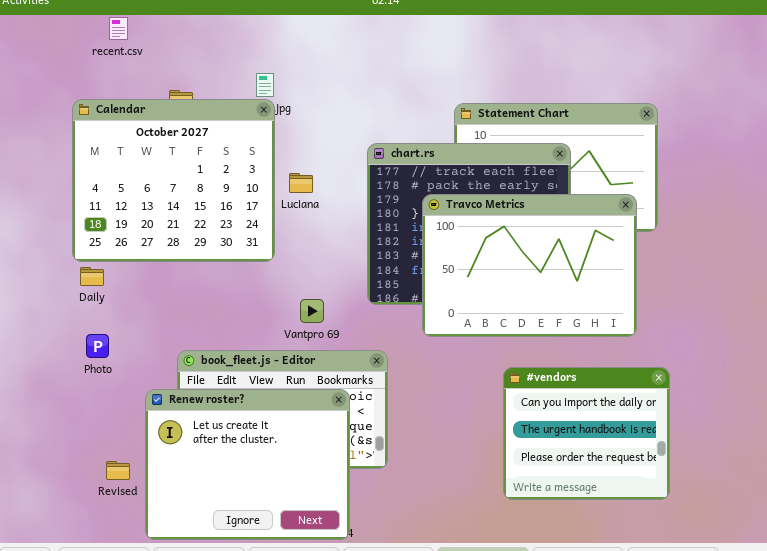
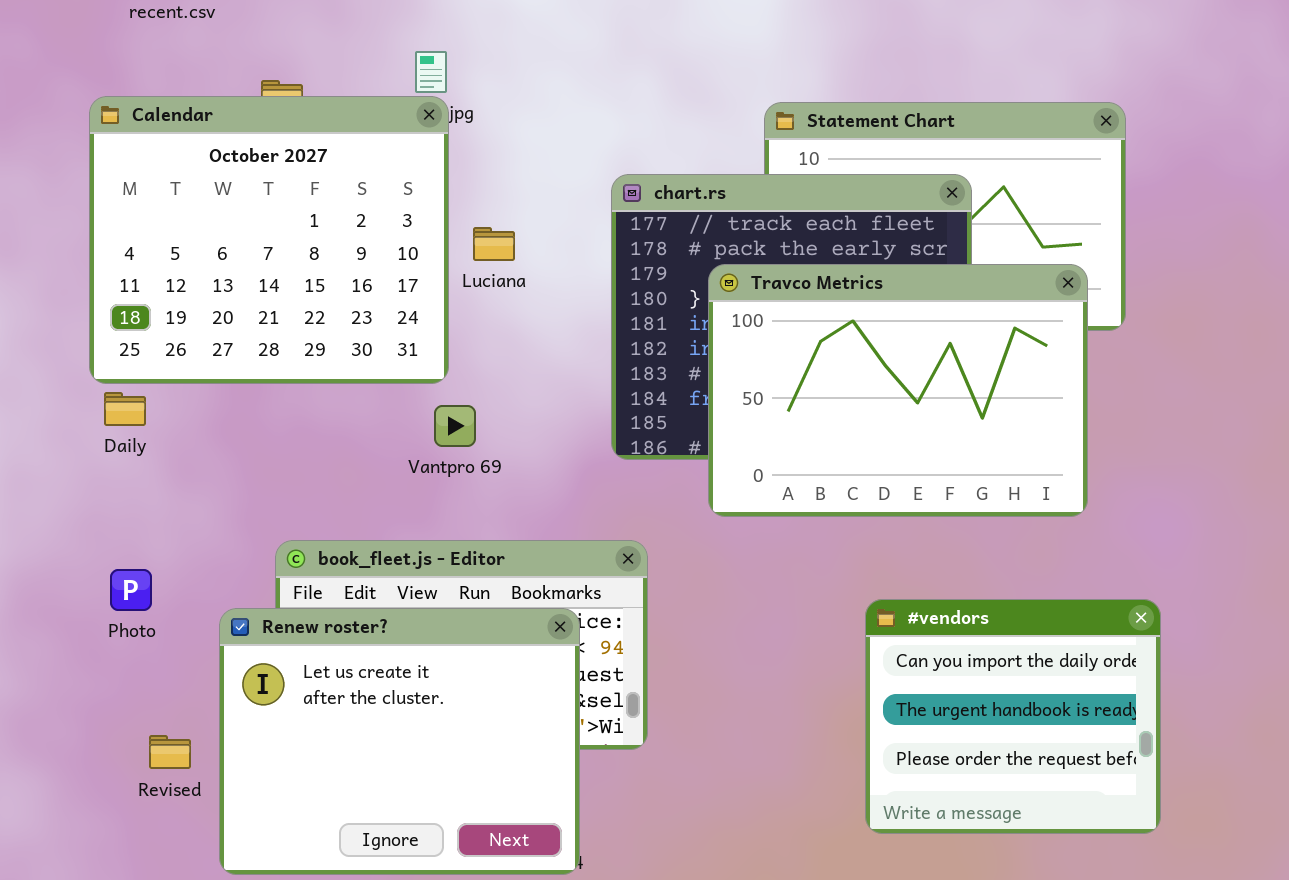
Vantpro 69: [300,299,324,323] -> [434,405,476,447], moved
Photo: [86,334,109,358] -> [110,569,152,611], moved
#vendors: [503,367,670,500] -> [865,599,1161,834], moved

